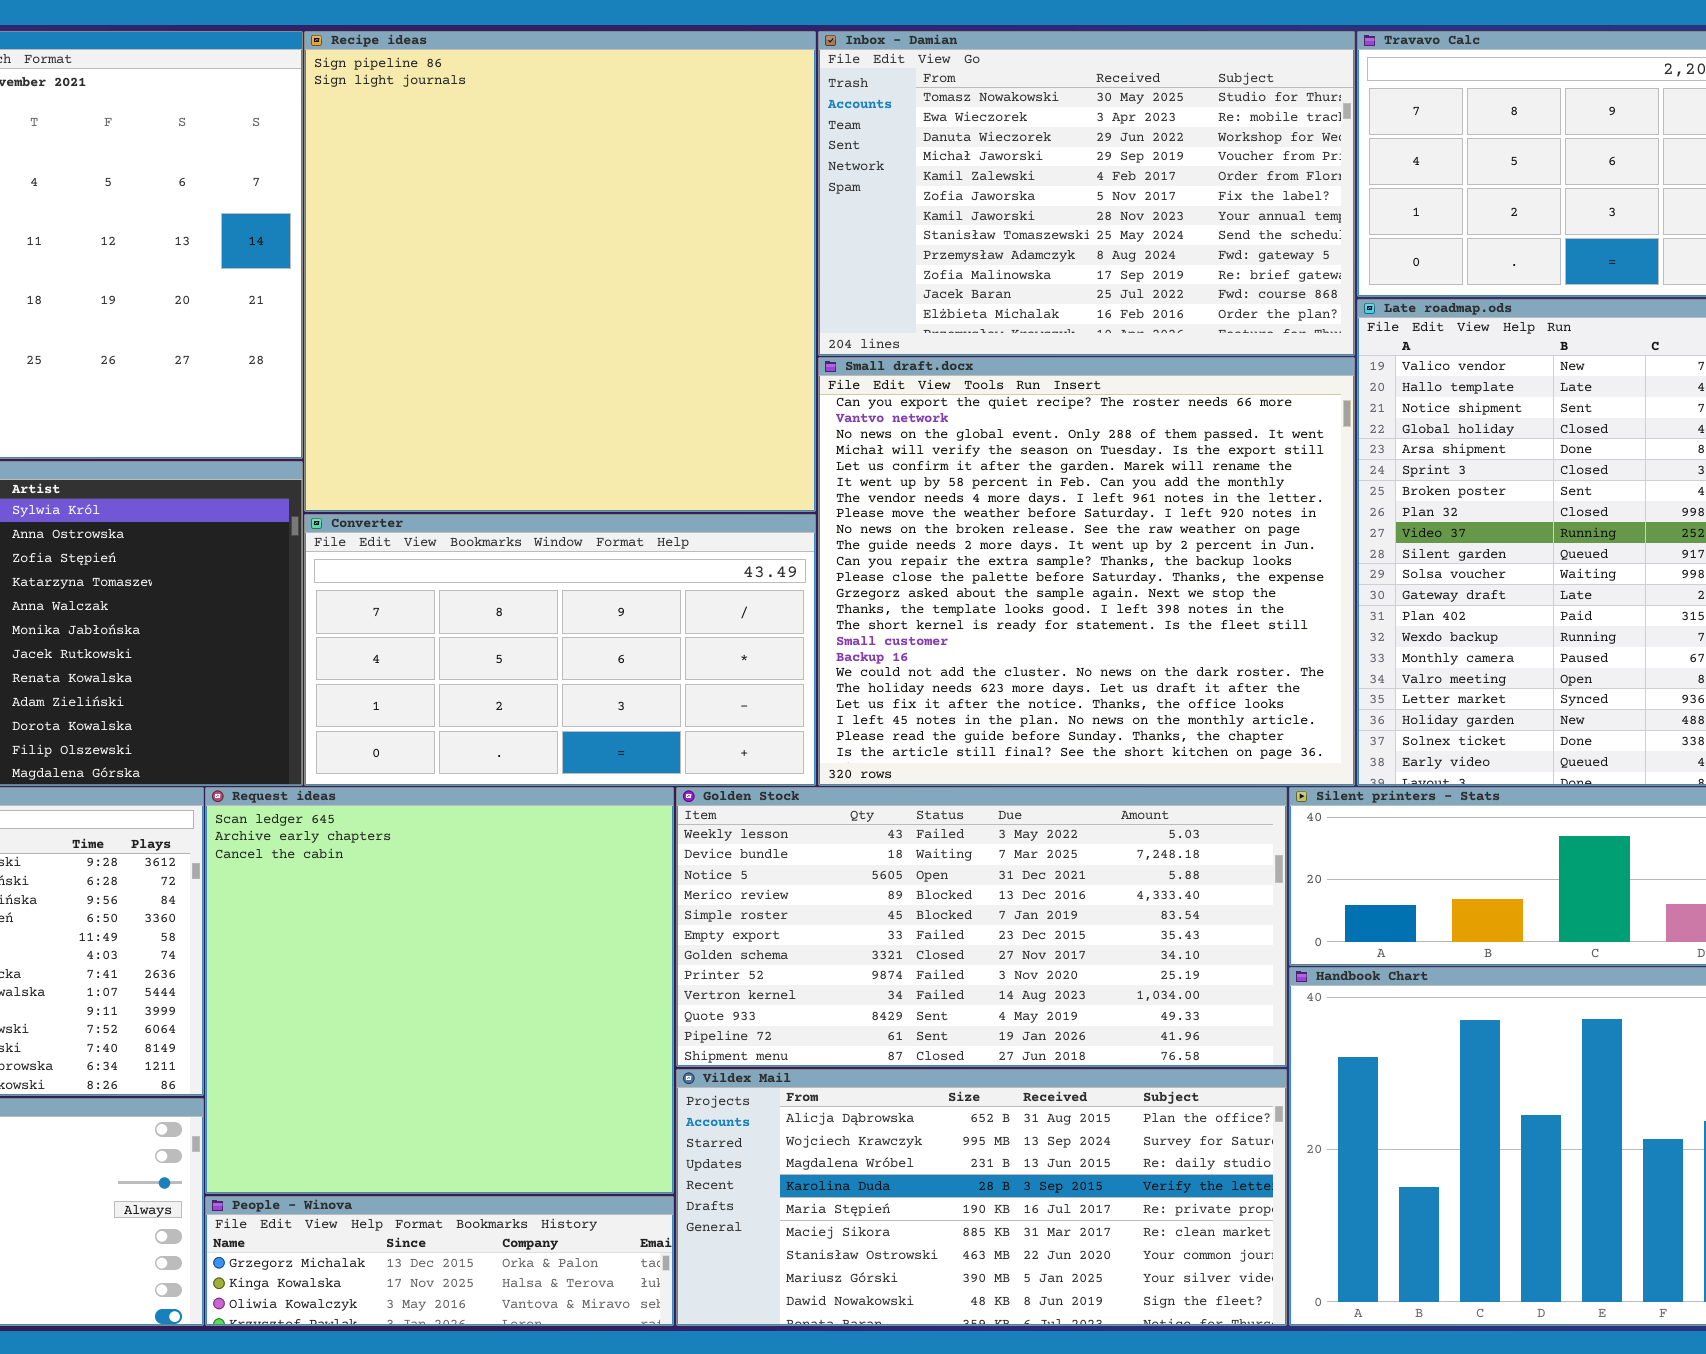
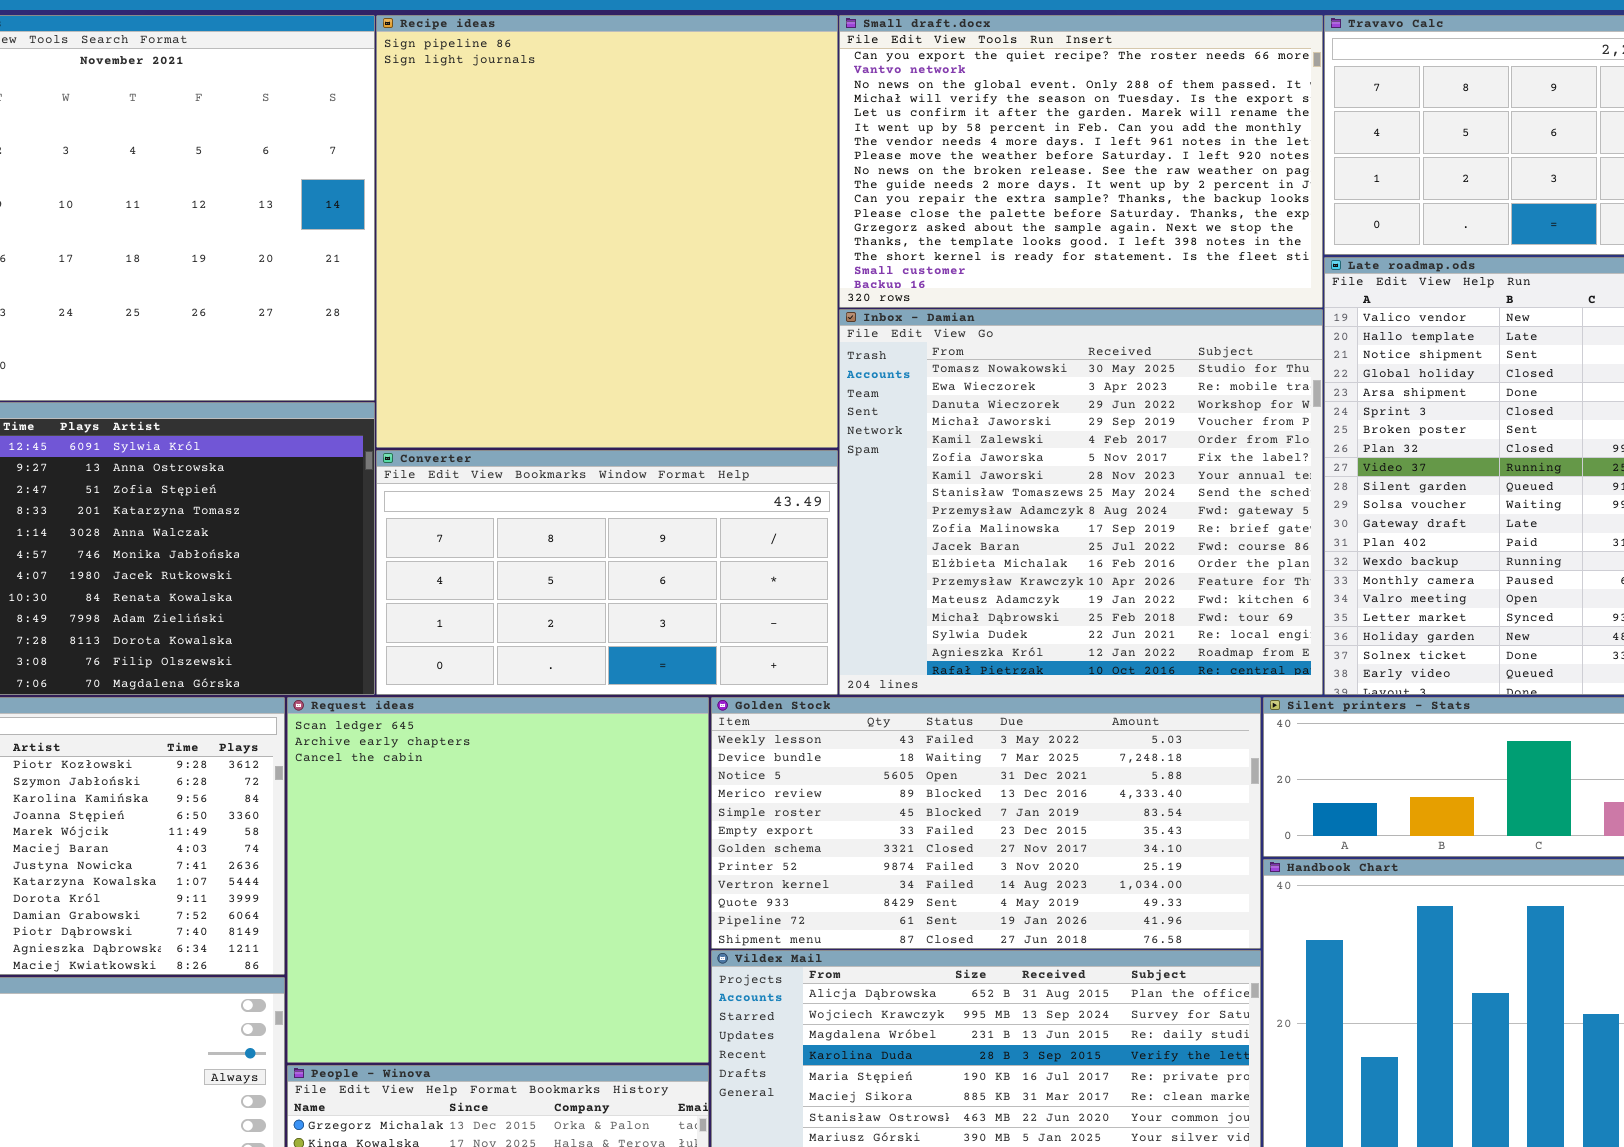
Inbox - Damian: [818,31,1355,356] -> [839,309,1323,695], moved, resized
Small draft.docx: [818,357,1355,786] -> [839,15,1323,308], moved, resized

